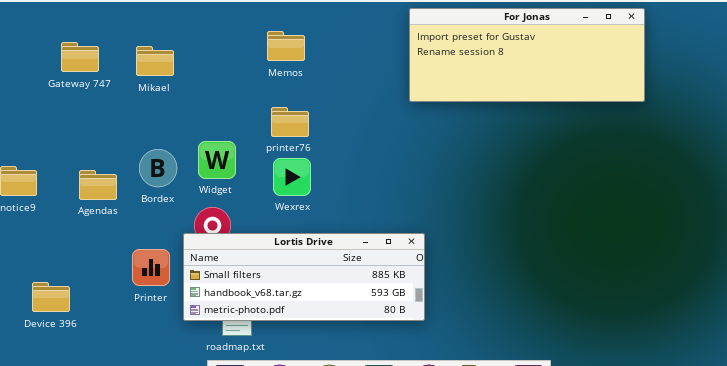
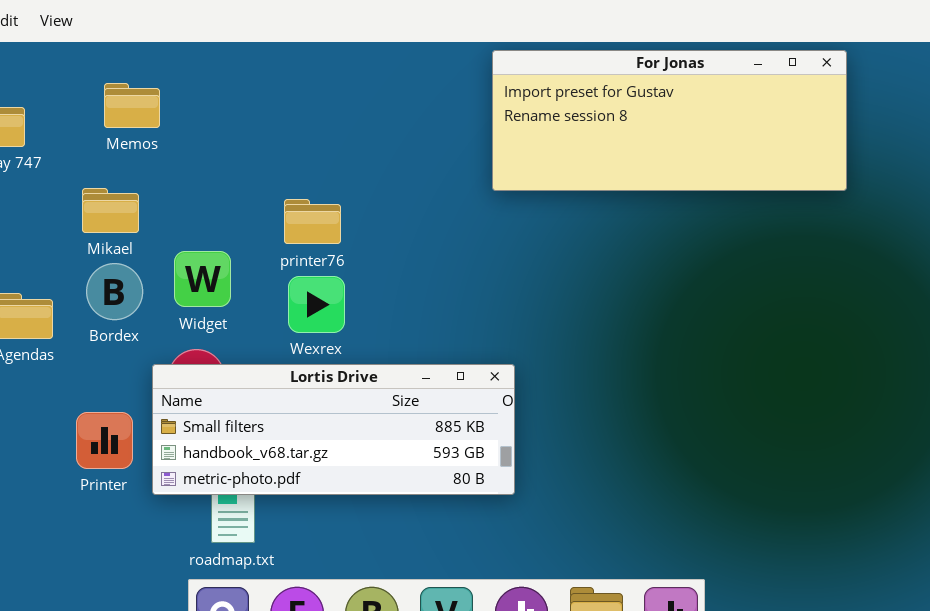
Memos: [267,31,305,61] -> [104,83,160,128], moved
Mikael: [136,46,174,76] -> [82,188,139,233], moved
Lortis Drive: [183,233,425,321] -> [152,364,515,495], moved

